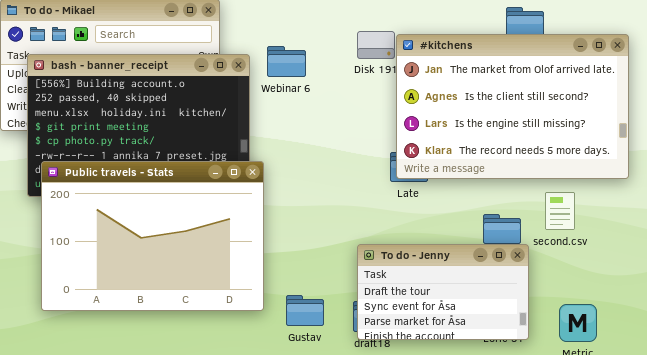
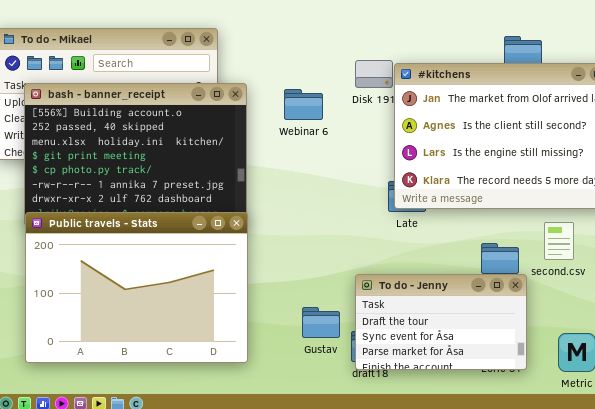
Webinar 6: [267,46,306,77] -> [284,89,323,120], moved
Public travels - Stats: [41,161,264,311] -> [25,212,248,363], moved
Gustav: [286,295,324,326] -> [302,307,340,338], moved

